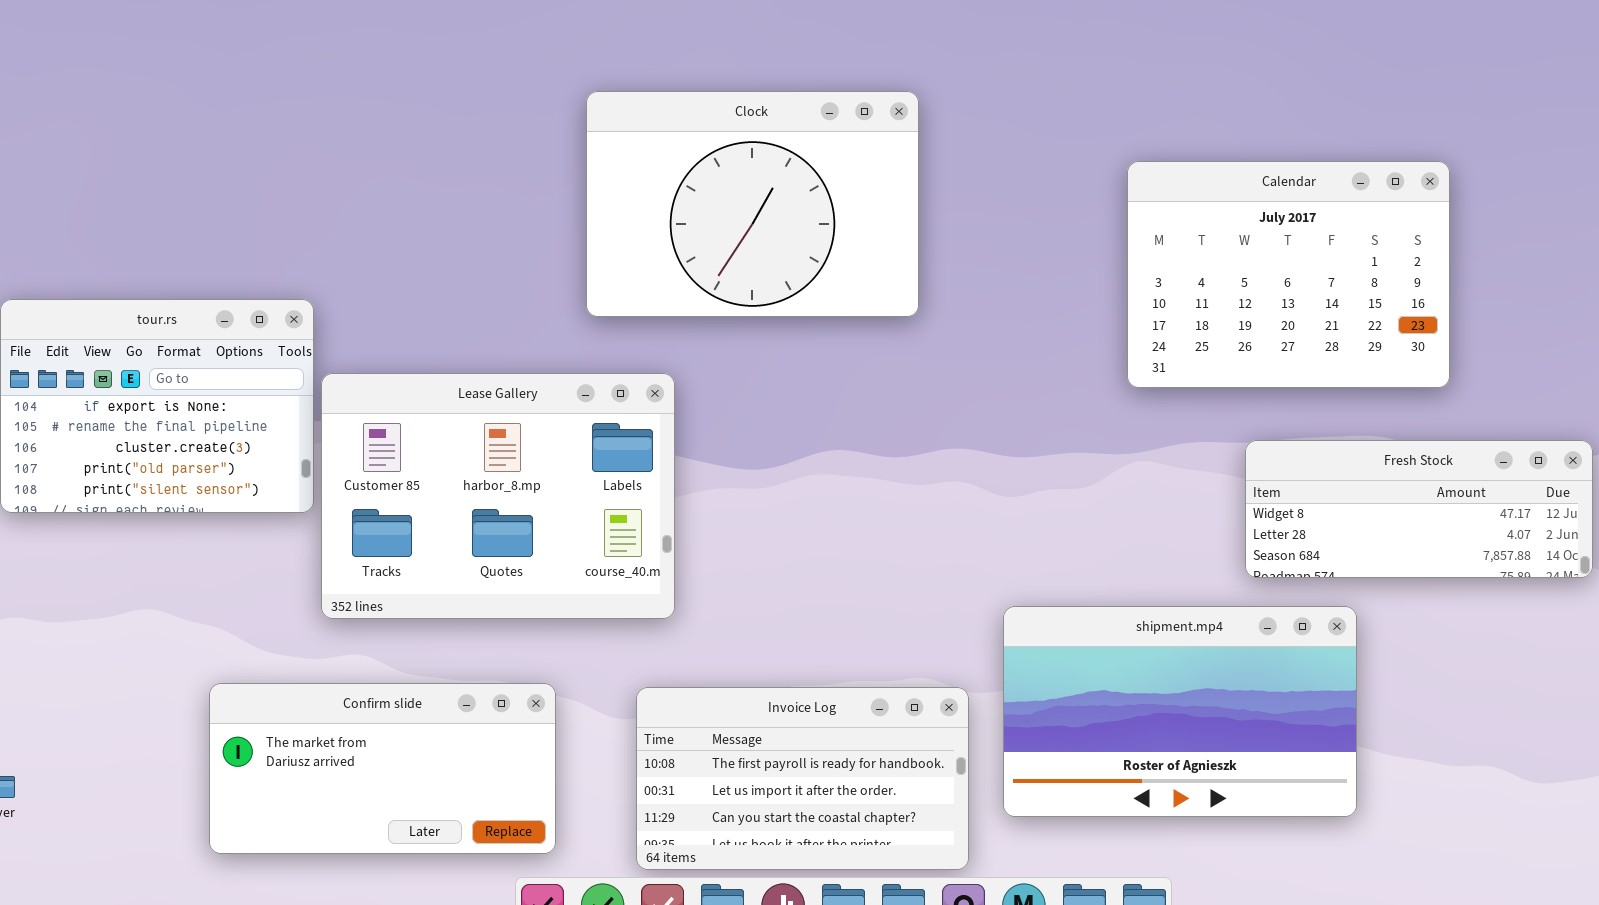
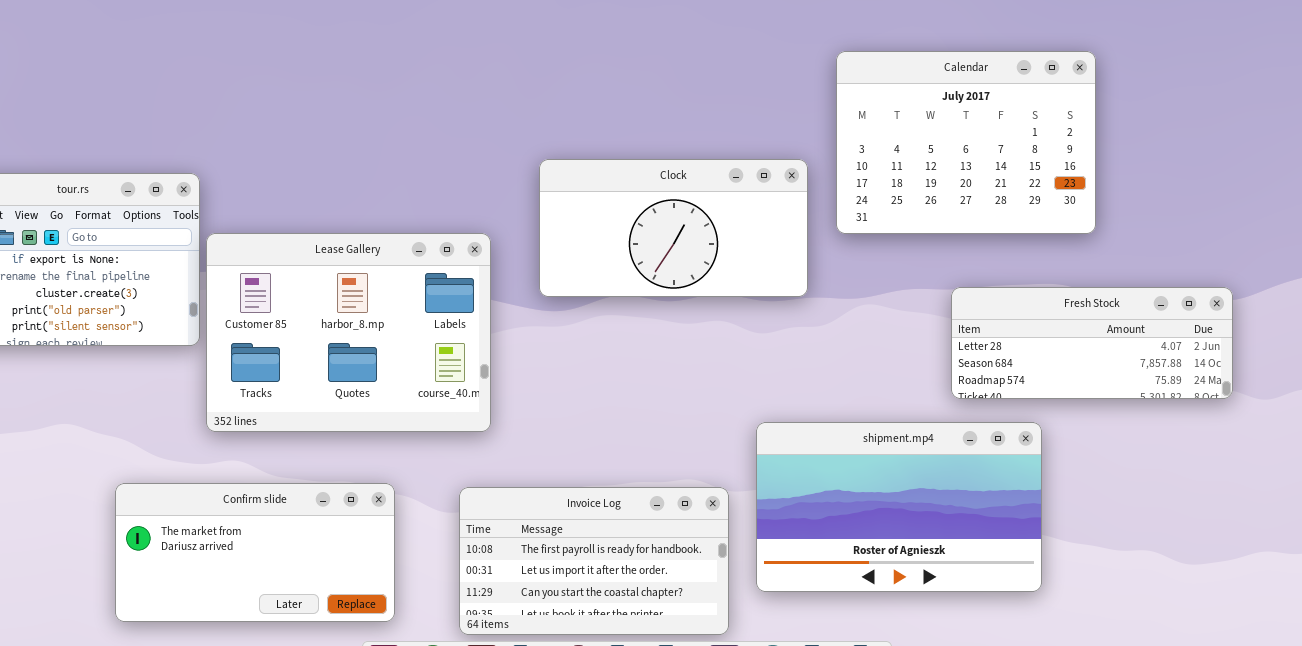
Clock: [586,91,919,317] -> [539,159,808,297], moved, resized
Calendar: [1127,161,1450,388] -> [836,51,1096,234], moved
Fresh Stock: [1245,440,1593,578] -> [951,287,1233,399], scrolled down 1 row

